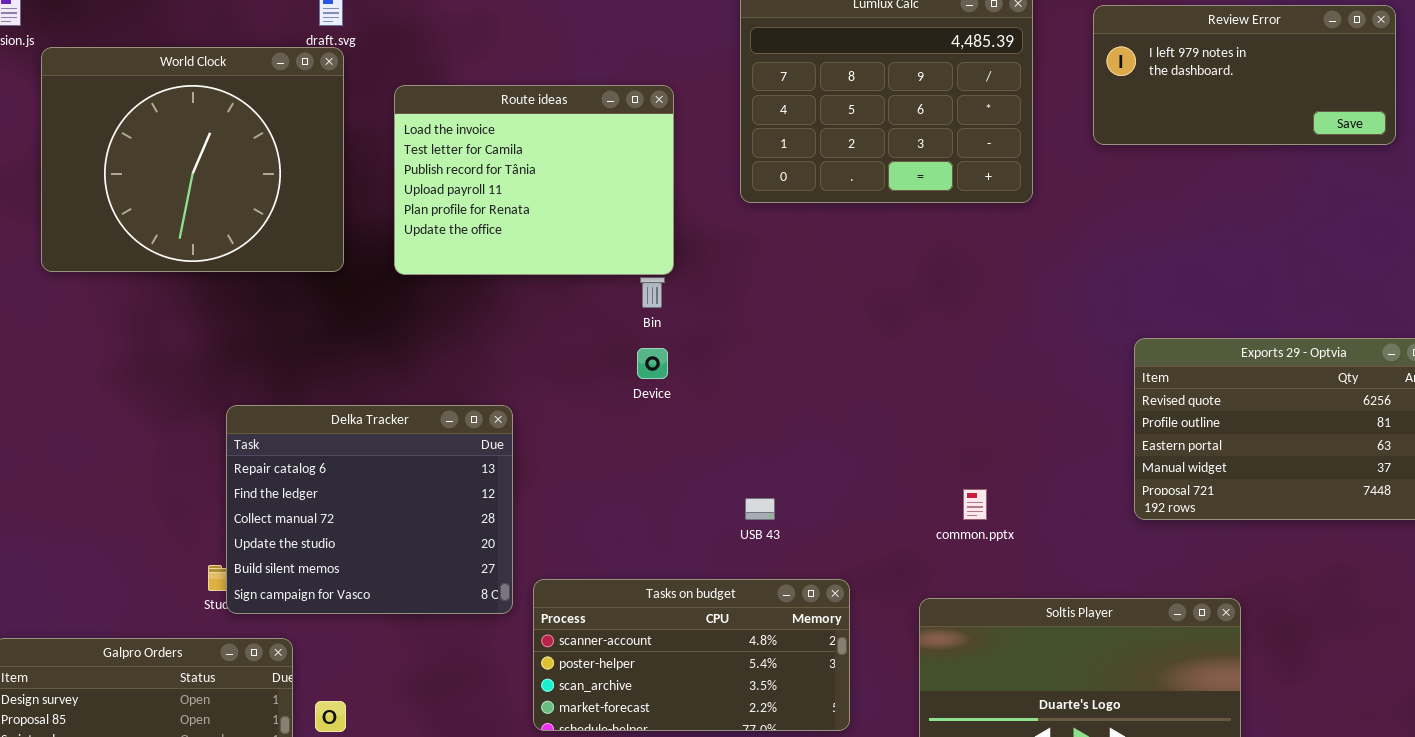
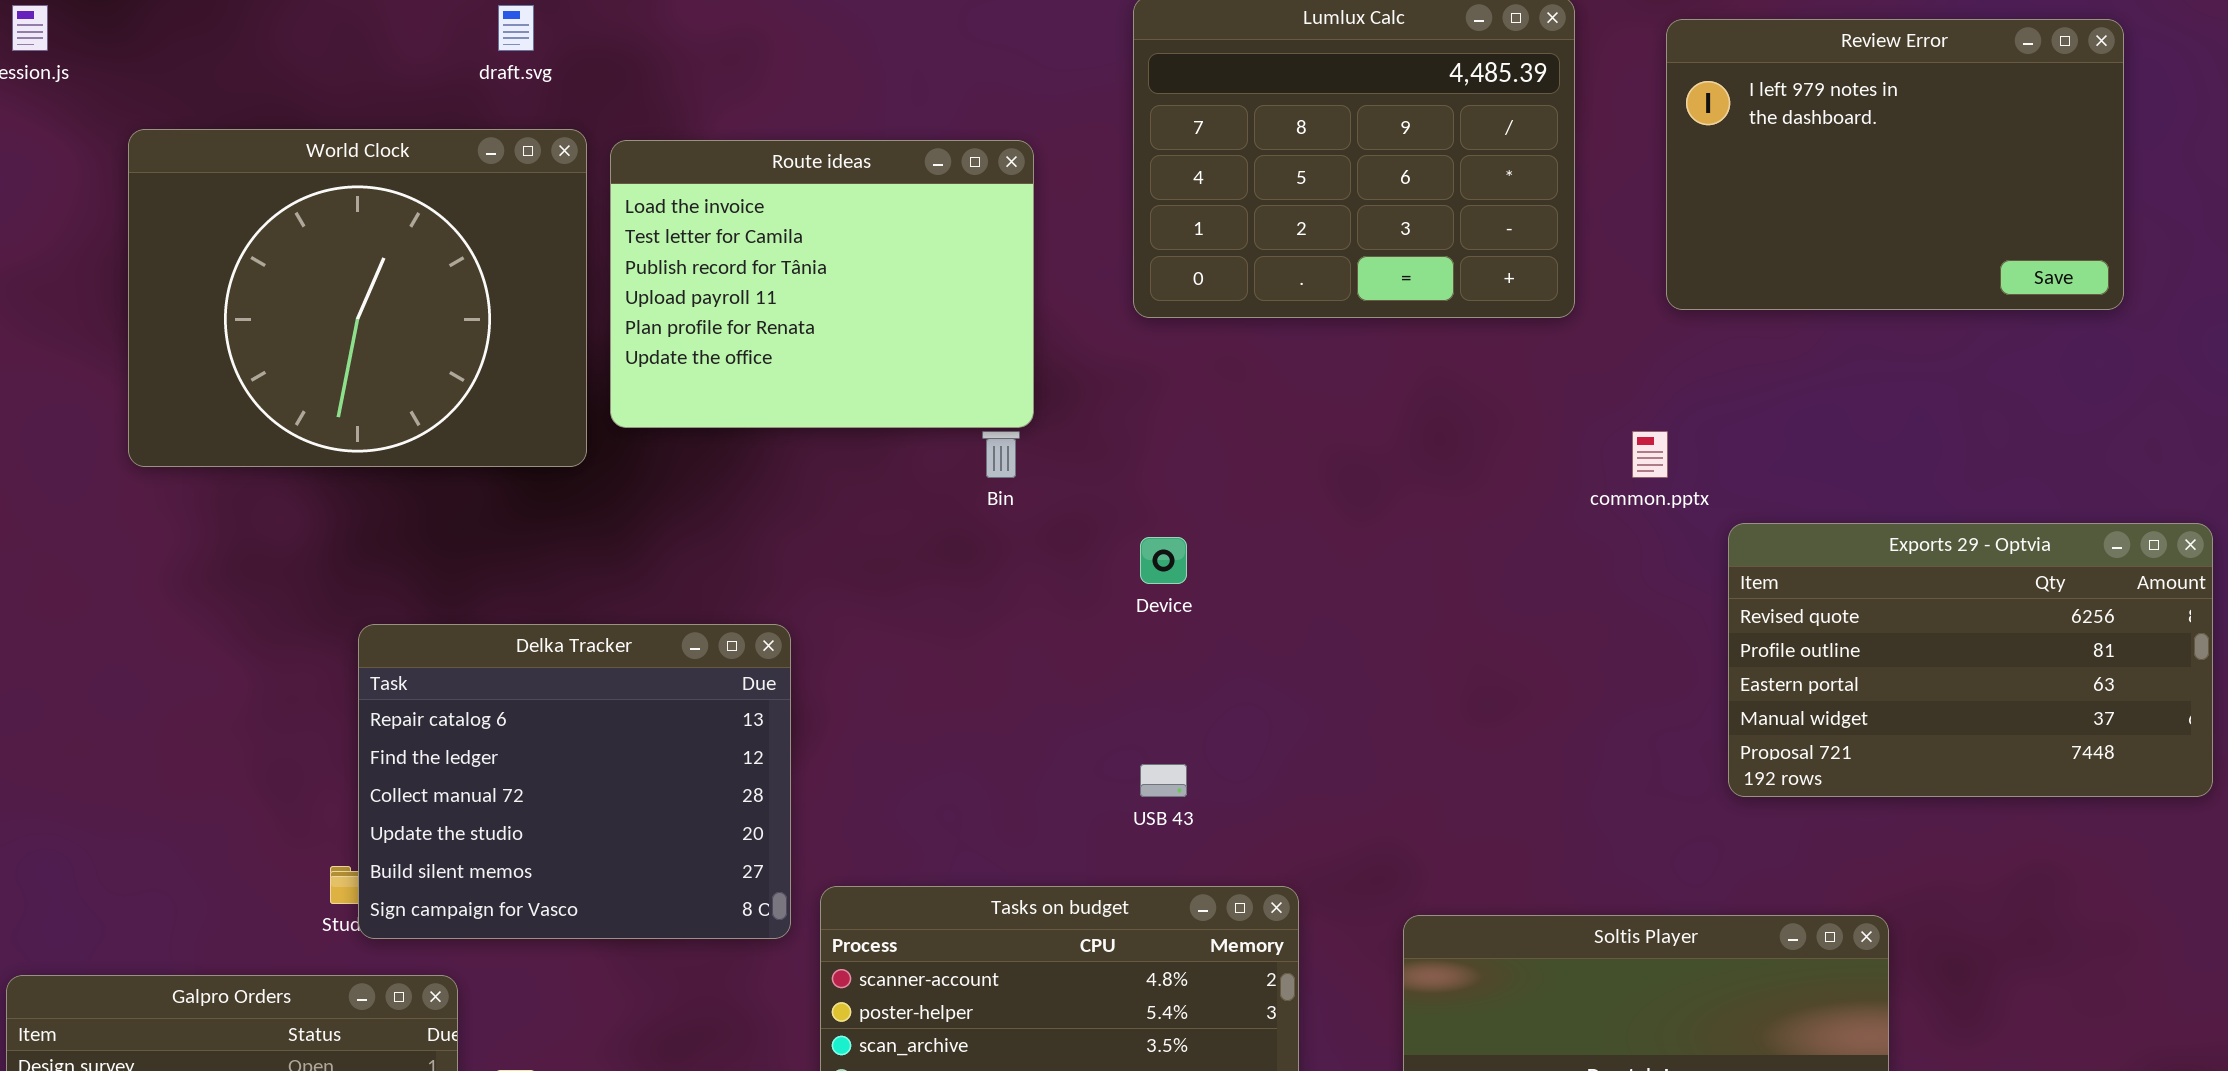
Review Error: [1093,5,1396,145] -> [1666,19,2124,310], resized
World Clock: [41,47,344,272] -> [128,129,587,467], moved
Device: [637,348,668,379] -> [1140,537,1187,584], moved
common.pptx: [963,489,987,520] -> [1632,431,1668,478], moved

